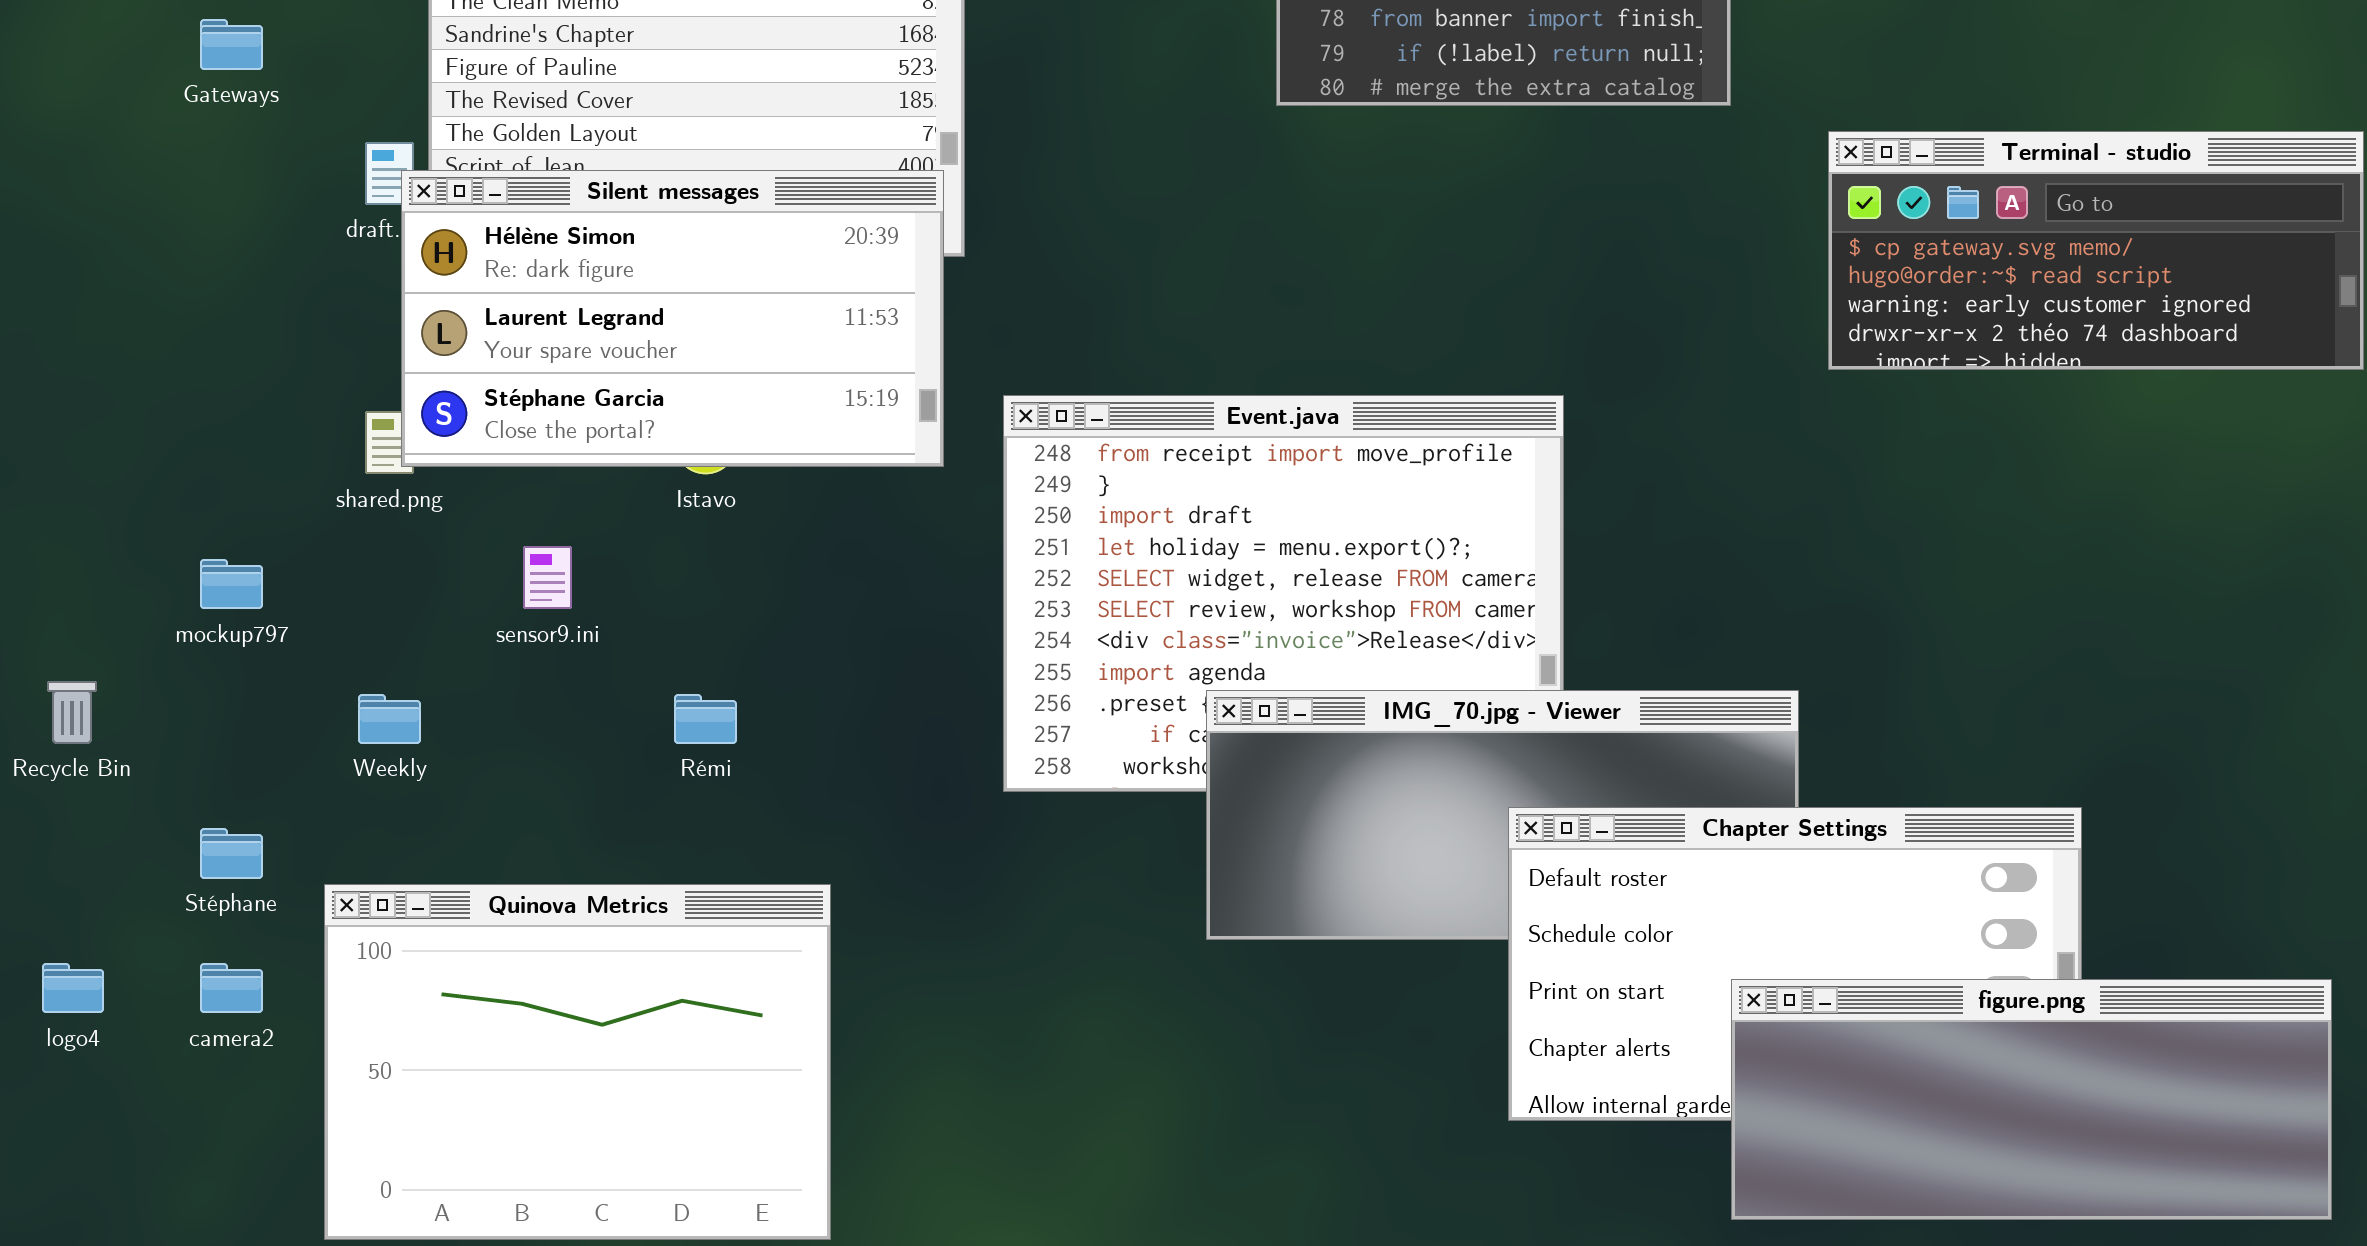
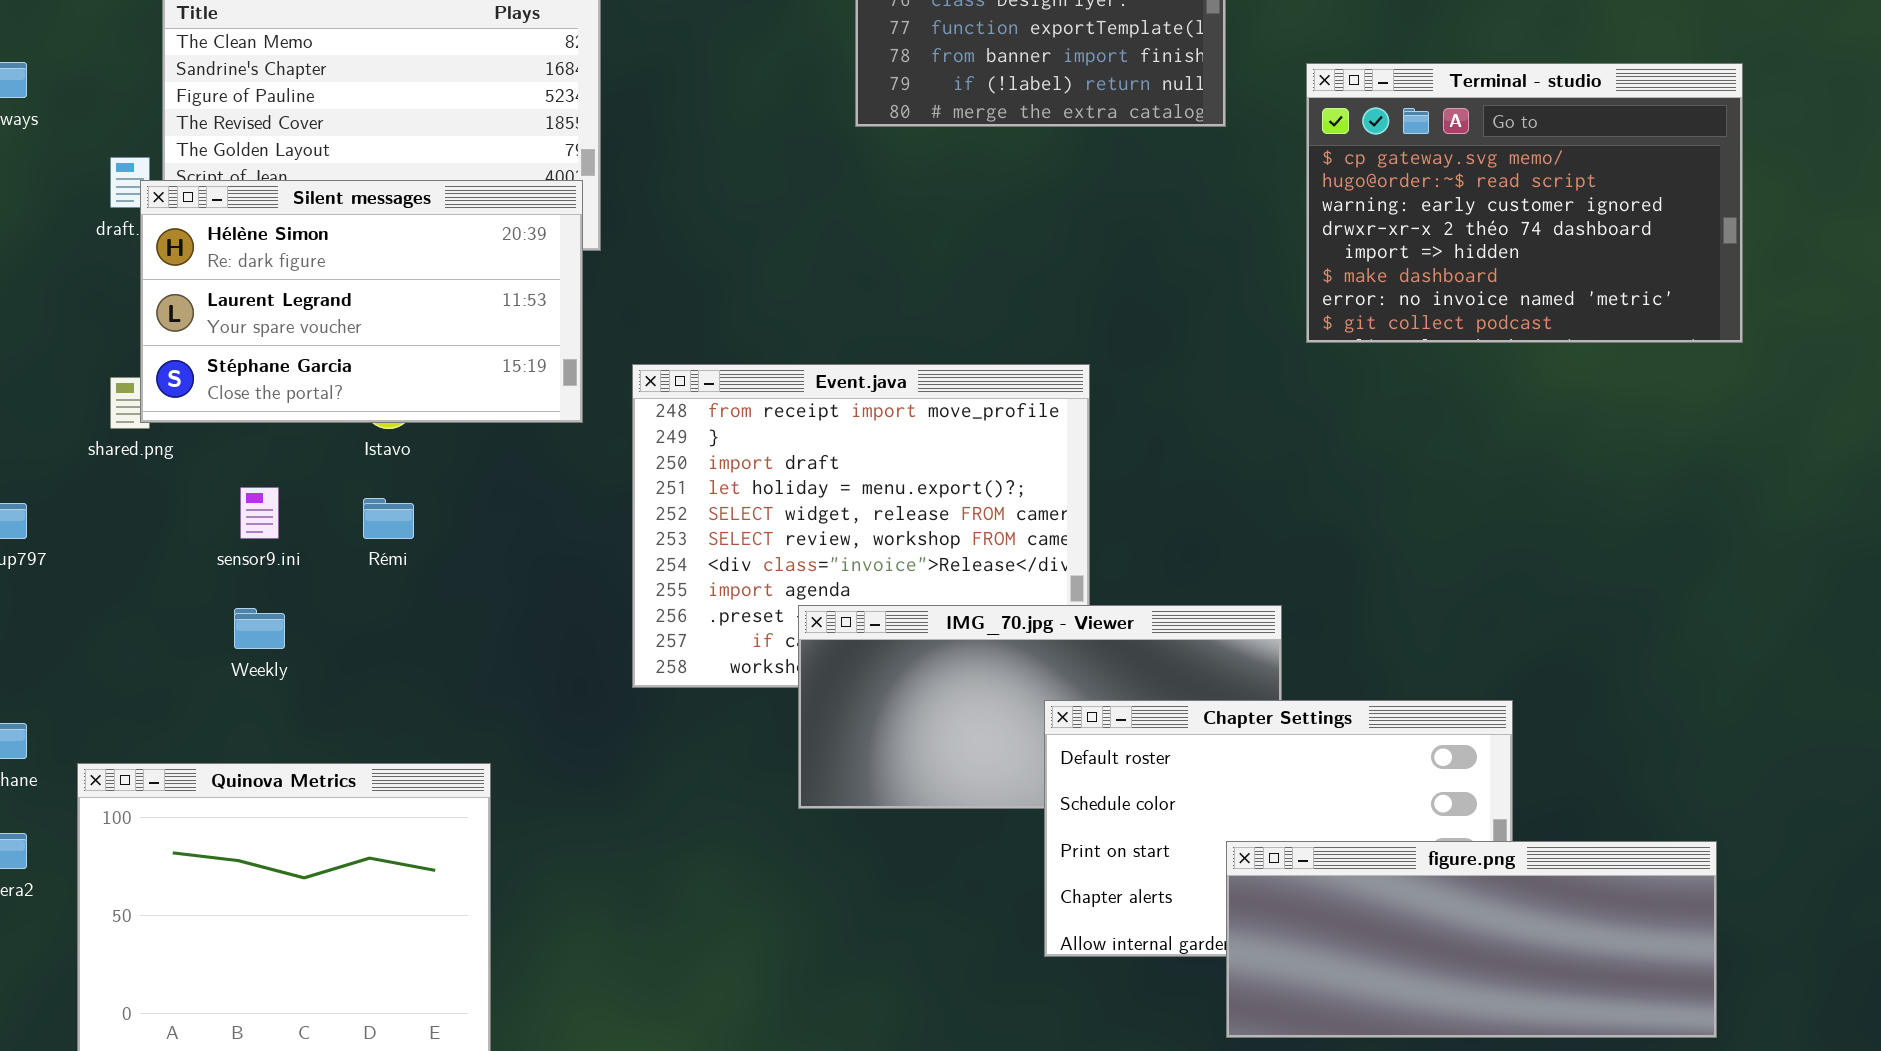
Terminal - studio: [1828,131,2364,370] -> [1306,63,1743,343], resized
Weekly: [358,694,421,744] -> [234,608,285,649], moved
Rémi: [674,694,737,744] -> [363,498,414,539], moved

